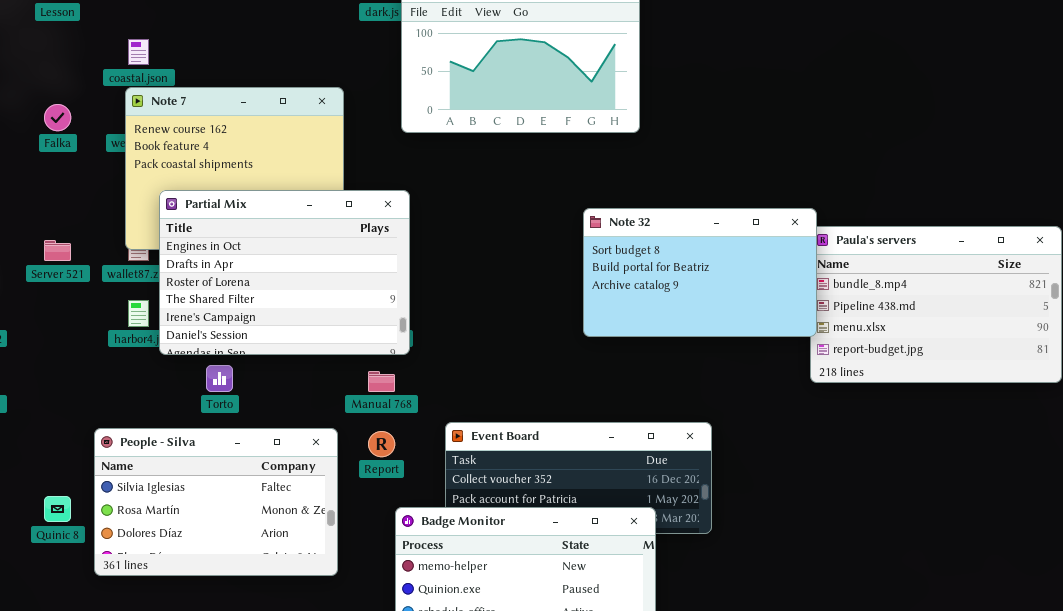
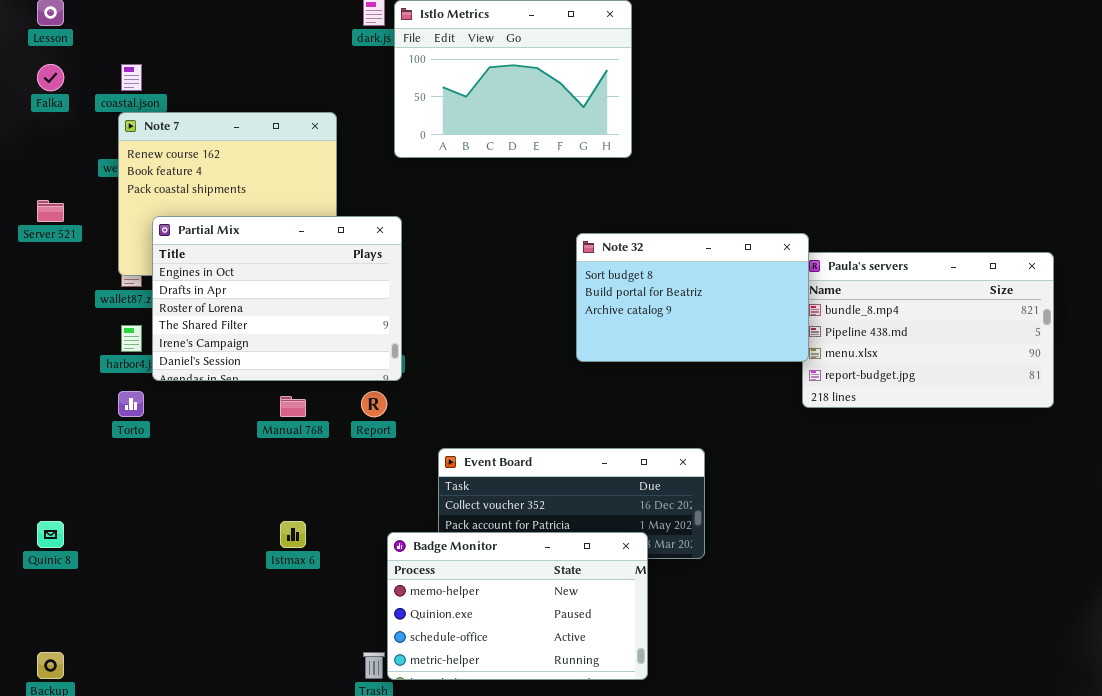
Falka: [44,104,71,131] -> [37,64,64,91], moved
Server 521: [44,240,71,261] -> [37,200,64,222], moved
Torto: [206,365,233,392] -> [118,391,144,417], moved
Manual 768: [368,371,395,392] -> [280,396,306,417], moved
People - Silva: [94,428,338,576] -> none, closed
Report: [368,431,395,457] -> [361,391,387,417], moved

